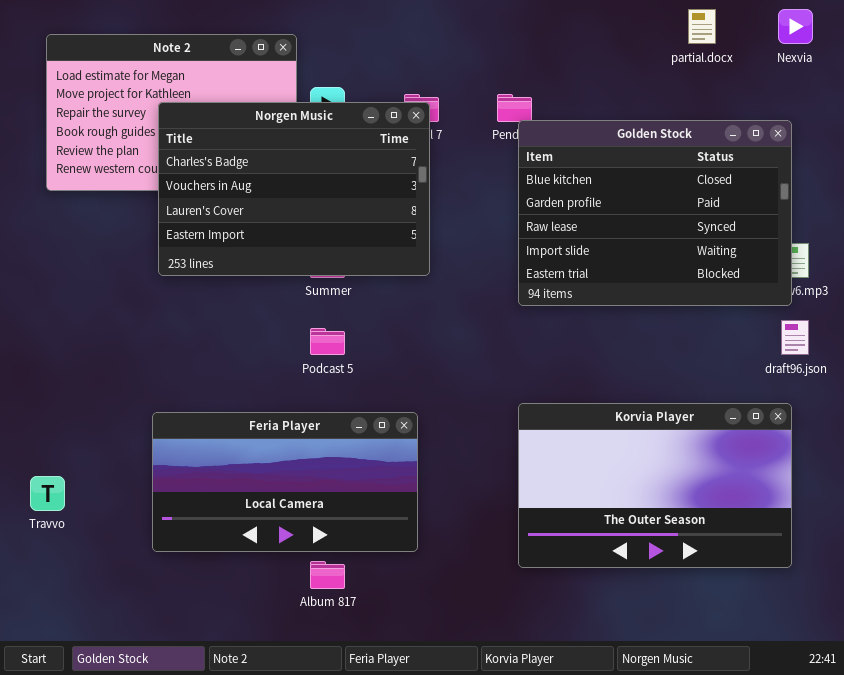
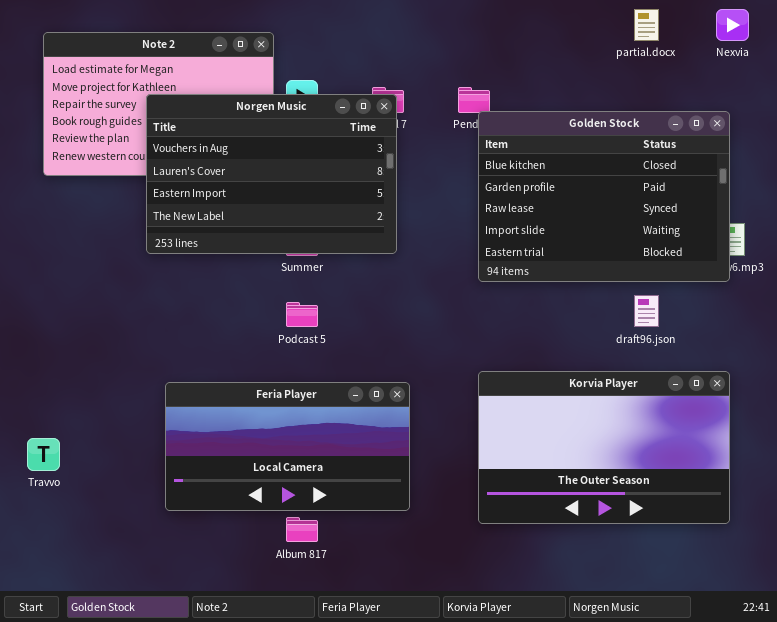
Norgen Music: [158,102,430,276] -> [146,94,397,254], scrolled down 1 row
draft96.json: [781,320,809,355] -> [634,295,659,327], moved
Feria Player: [152,412,418,552] -> [165,382,410,511], moved

